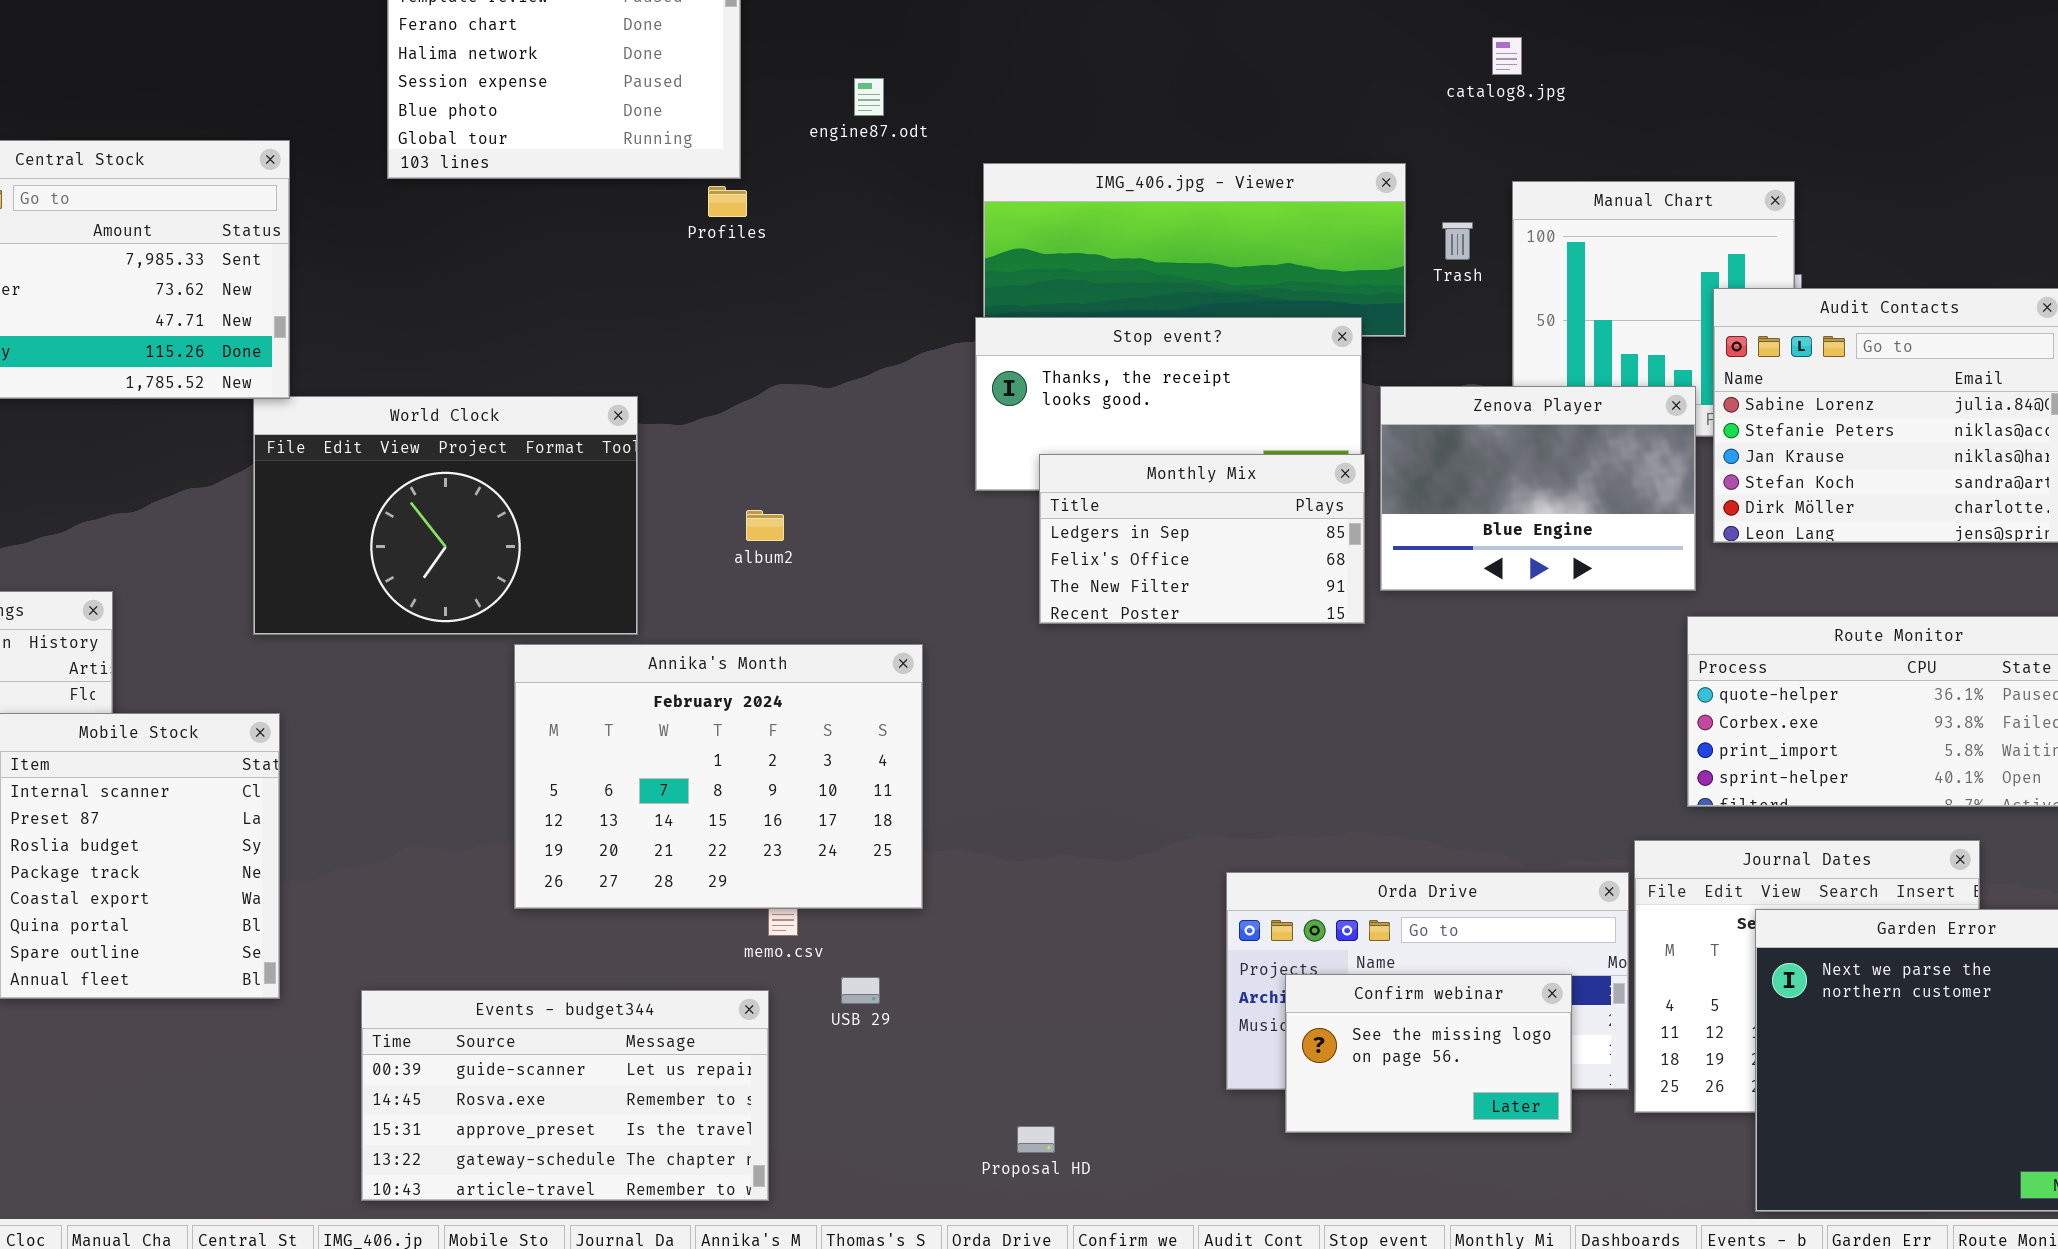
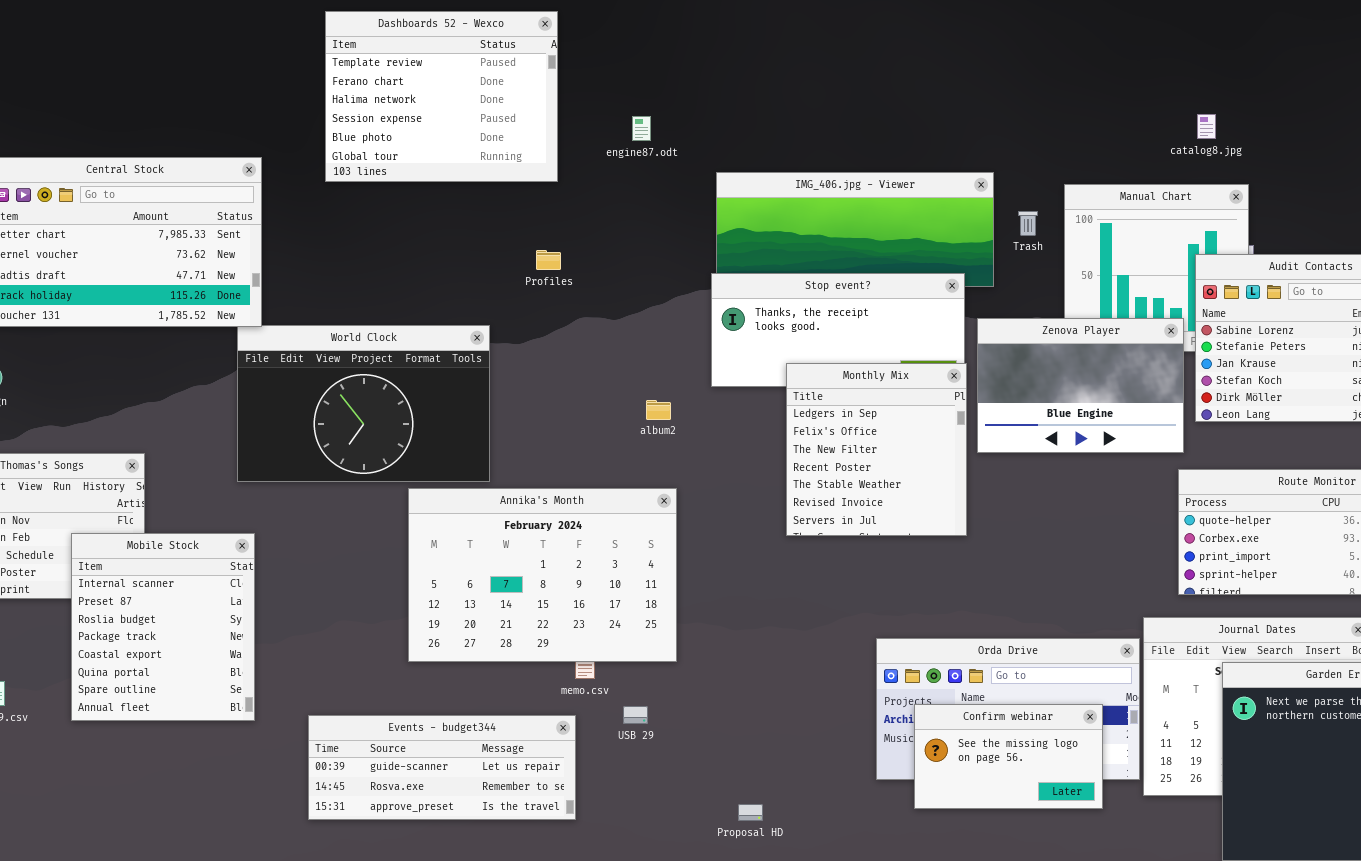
catalog8.jpg: [1492,37,1522,75] -> [1197,114,1216,139], moved
Profiles: [708,186,747,217] -> [536,250,561,270], moved
Monthly Mix: [1039,454,1365,624] -> [786,363,967,536], resized
album2: [746,510,784,541] -> [646,400,671,420], moved
Events - budget344: [361,990,769,1201] -> [308,715,576,820], resized

